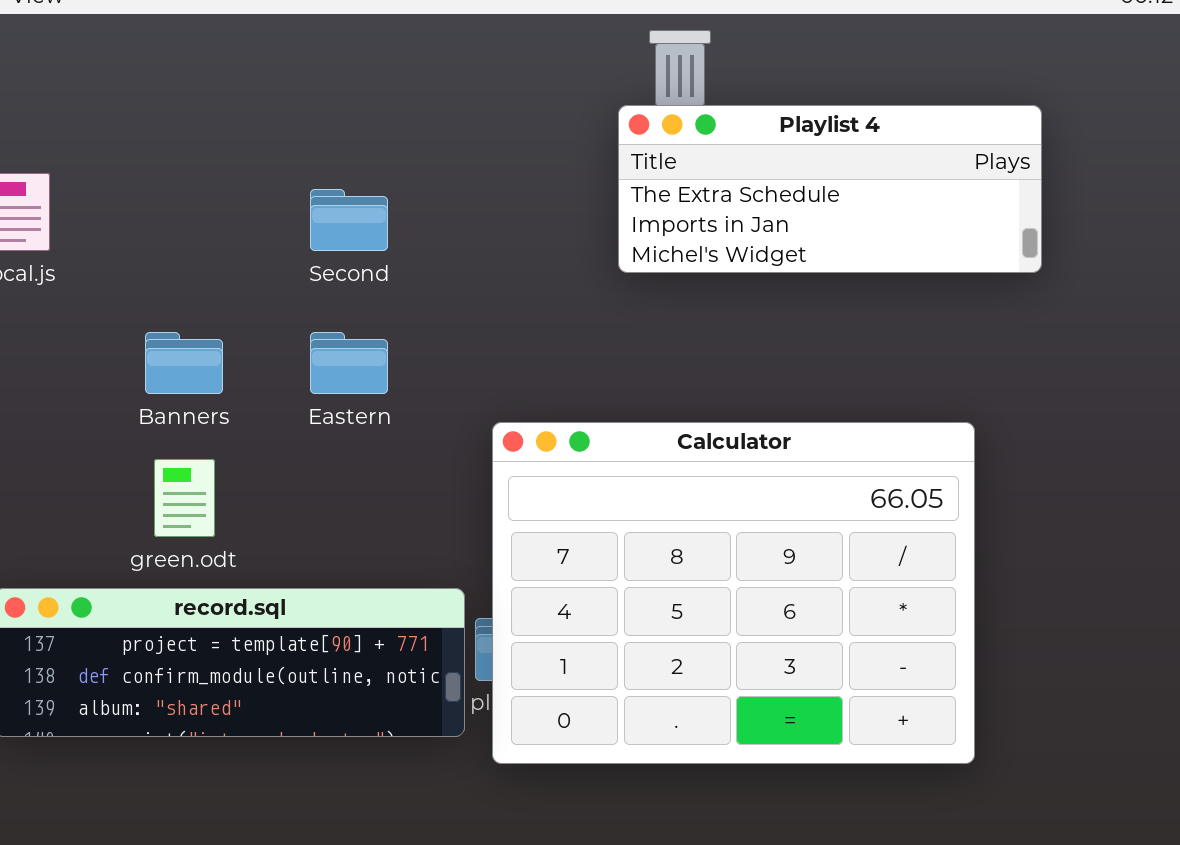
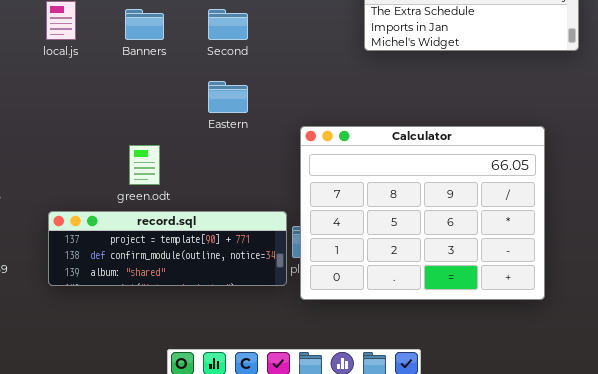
Banners: [145,332,223,394] -> [125,9,164,40], moved

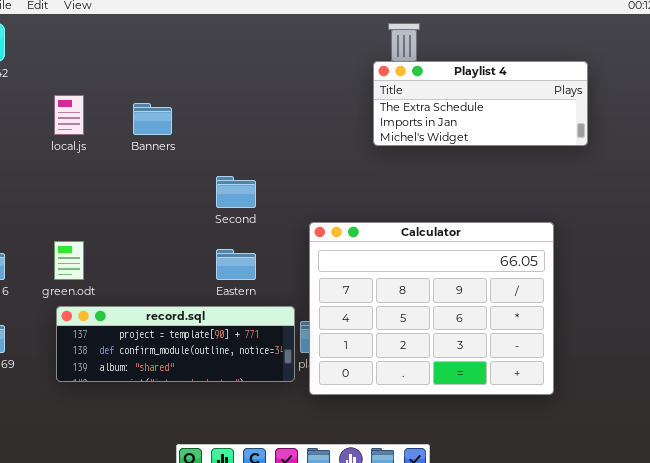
Second: [208,9,248,40] -> [216,176,256,208], moved
Eastern: [208,81,248,113] -> [216,249,256,280], moved
green.odt: [129,145,160,185] -> [54,241,84,280], moved

